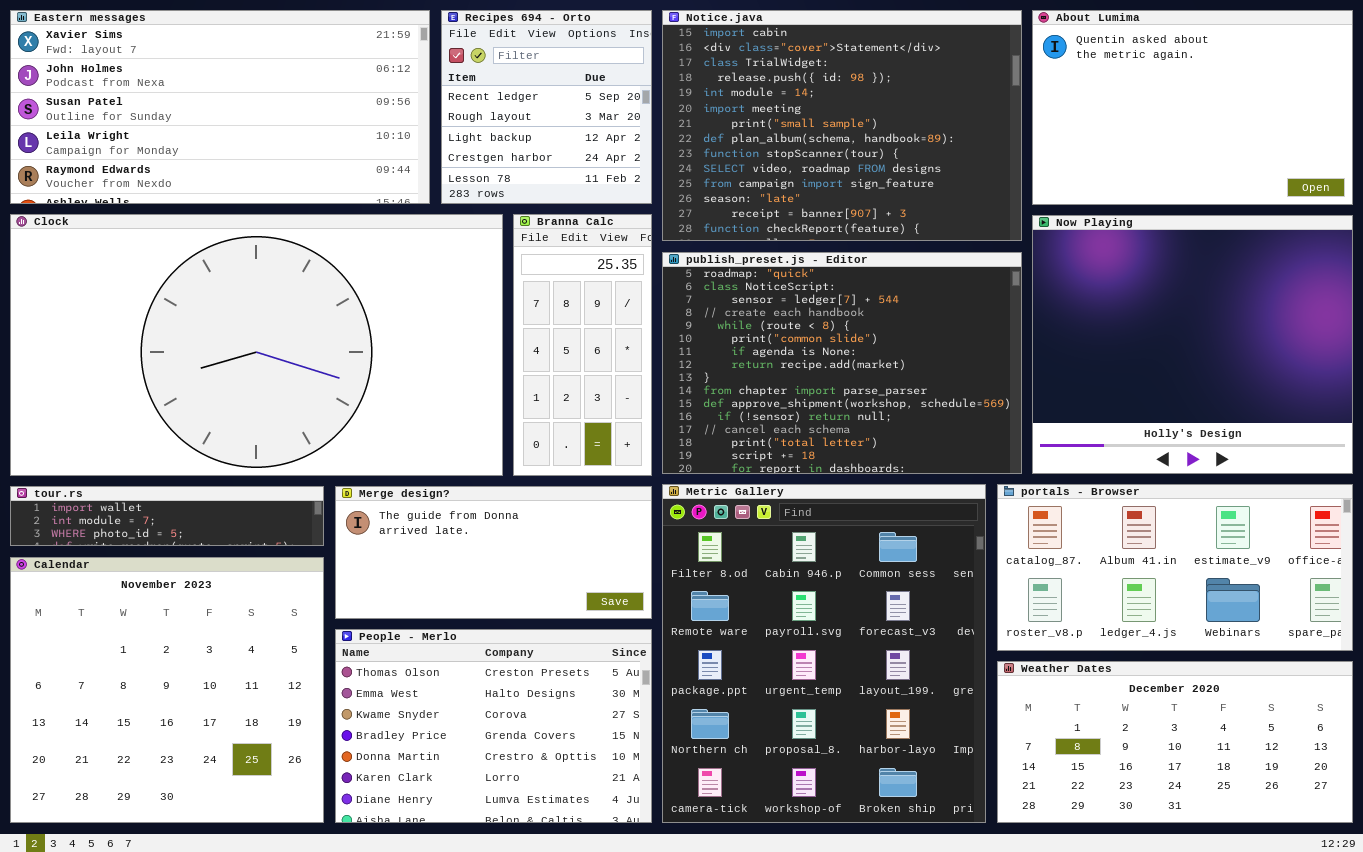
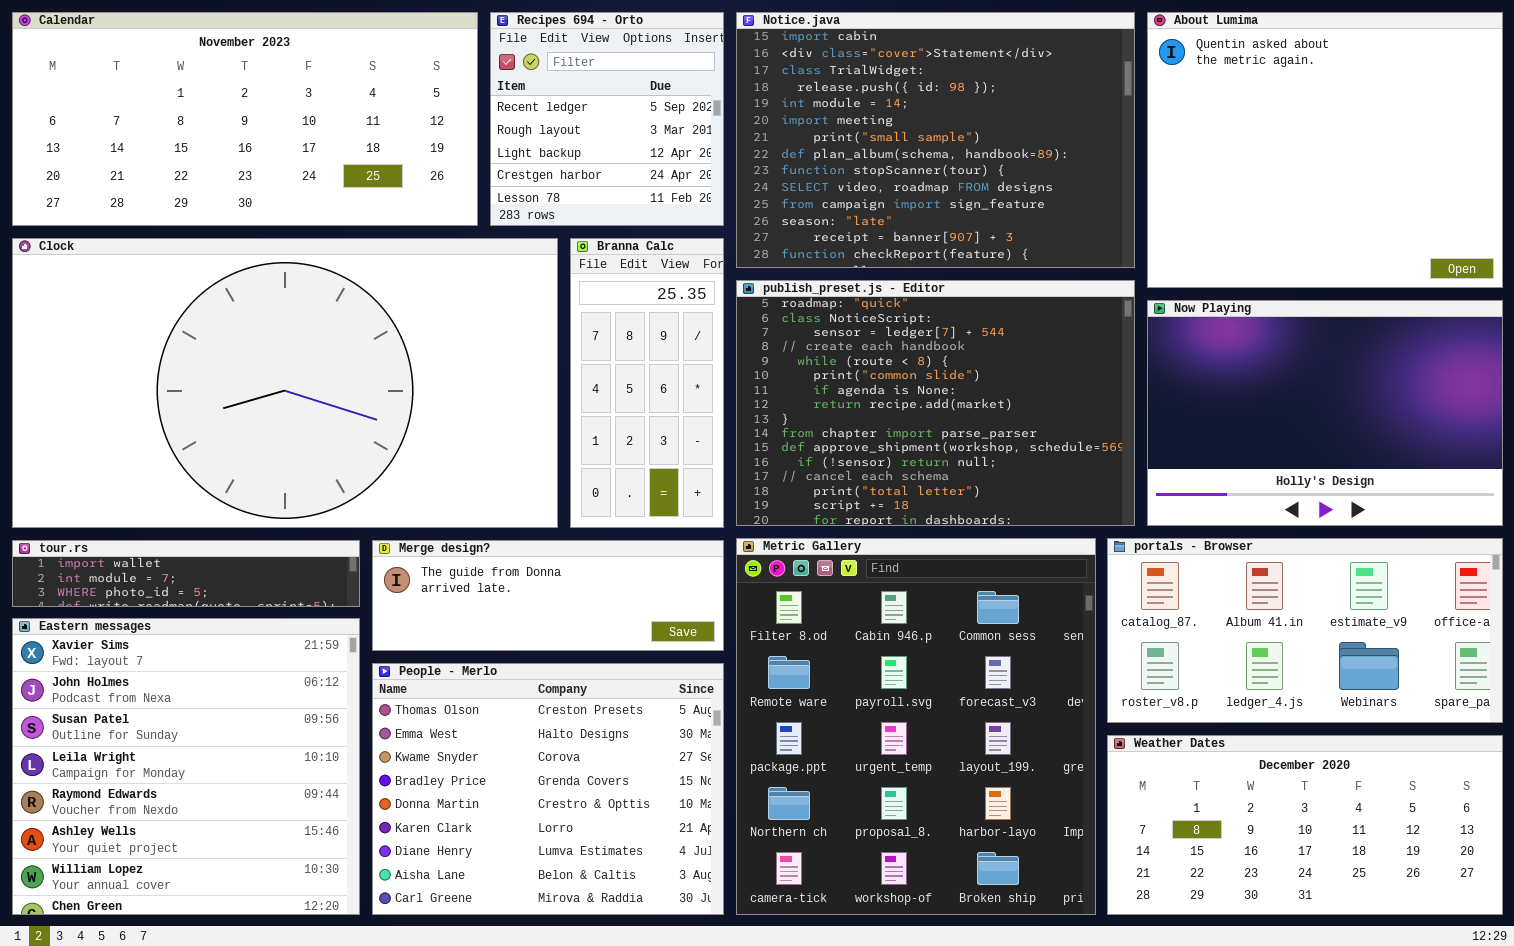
Eastern messages: [10,10,430,204] -> [12,618,360,915], moved, resized
About Lumima: [1032,10,1353,205] -> [1147,12,1503,288], resized
Now Playing: [1032,215,1353,474] -> [1147,300,1503,526], resized
Merge design?: [335,486,652,619] -> [372,540,724,651], resized
Calendar: [10,557,324,823] -> [12,12,478,226], moved, resized
People - Merlo: [335,629,652,823] -> [372,663,724,915], resized

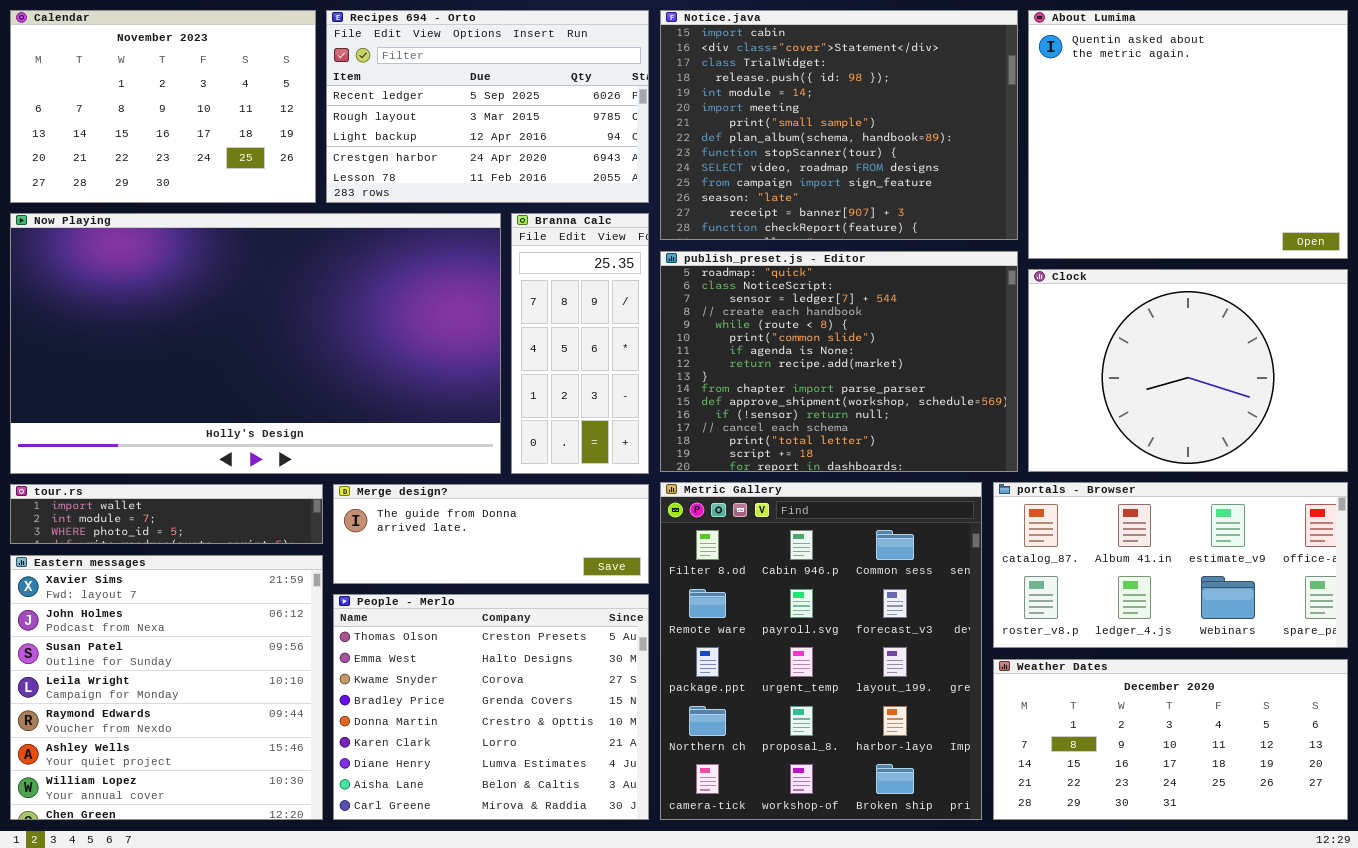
Calendar: [12,12,478,226] -> [10,10,316,203], resized
Recipes 694 - Orto: [490,12,724,226] -> [326,10,649,203], resized
Clock: [12,238,558,528] -> [1028,269,1348,472], moved, resized
Now Playing: [1147,300,1503,526] -> [10,213,501,474], moved, resized

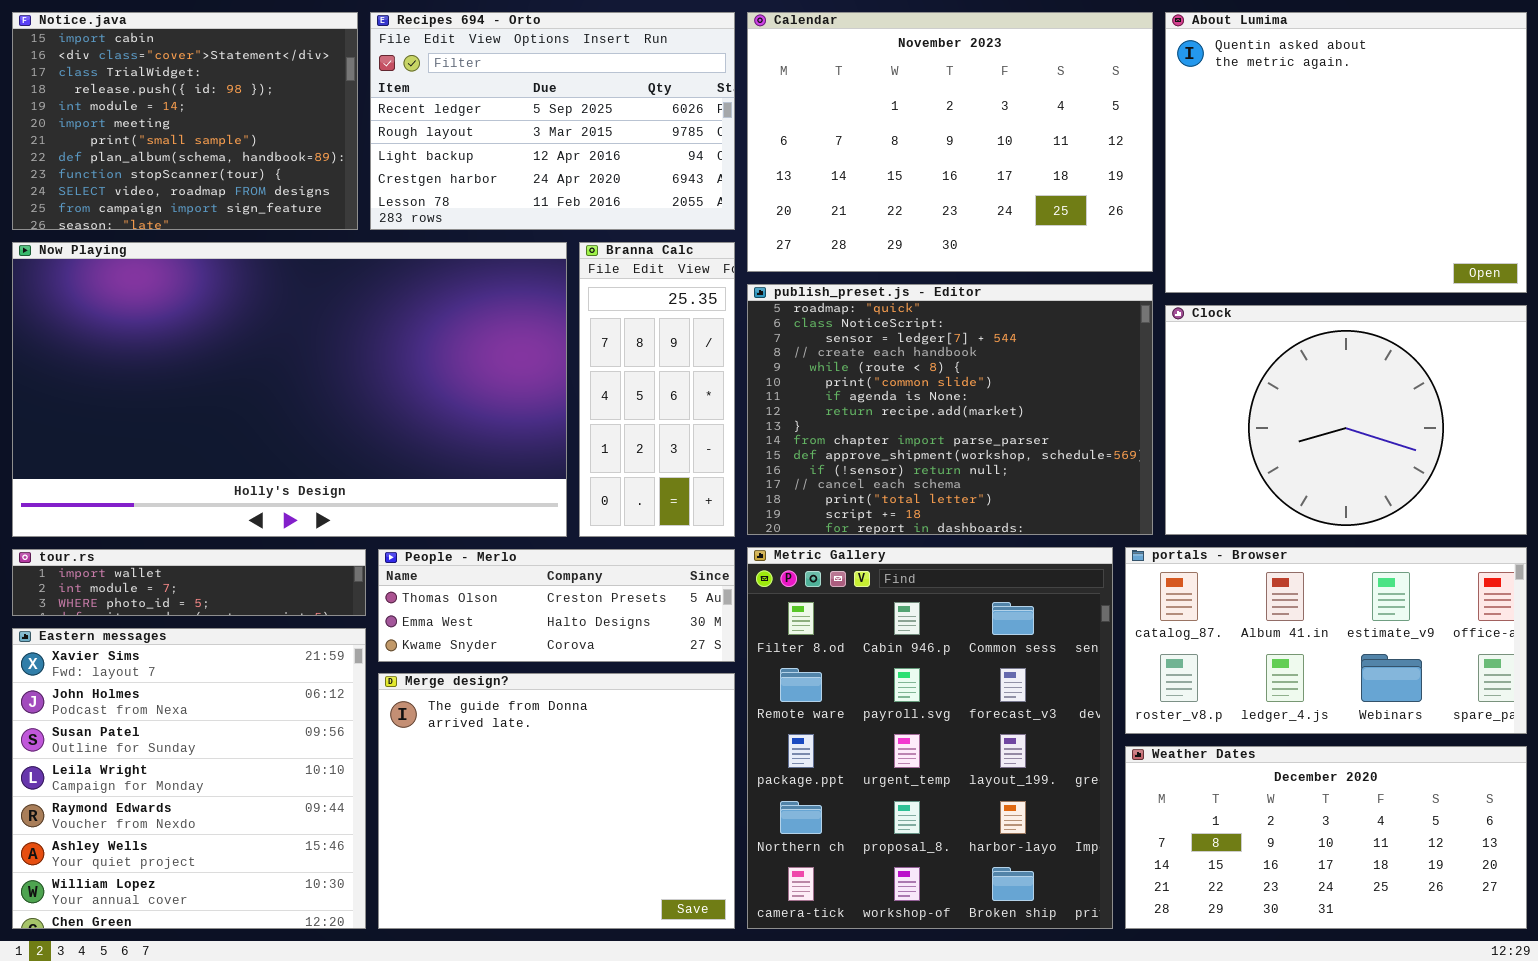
Calendar: [10,10,316,203] -> [747,12,1153,272], moved, resized
Notice.java: [660,10,1018,240] -> [12,12,358,230], moved, resized
Merge design?: [333,484,649,584] -> [378,673,735,929], moved, resized
People - Merlo: [333,594,649,820] -> [378,549,735,662], moved, resized

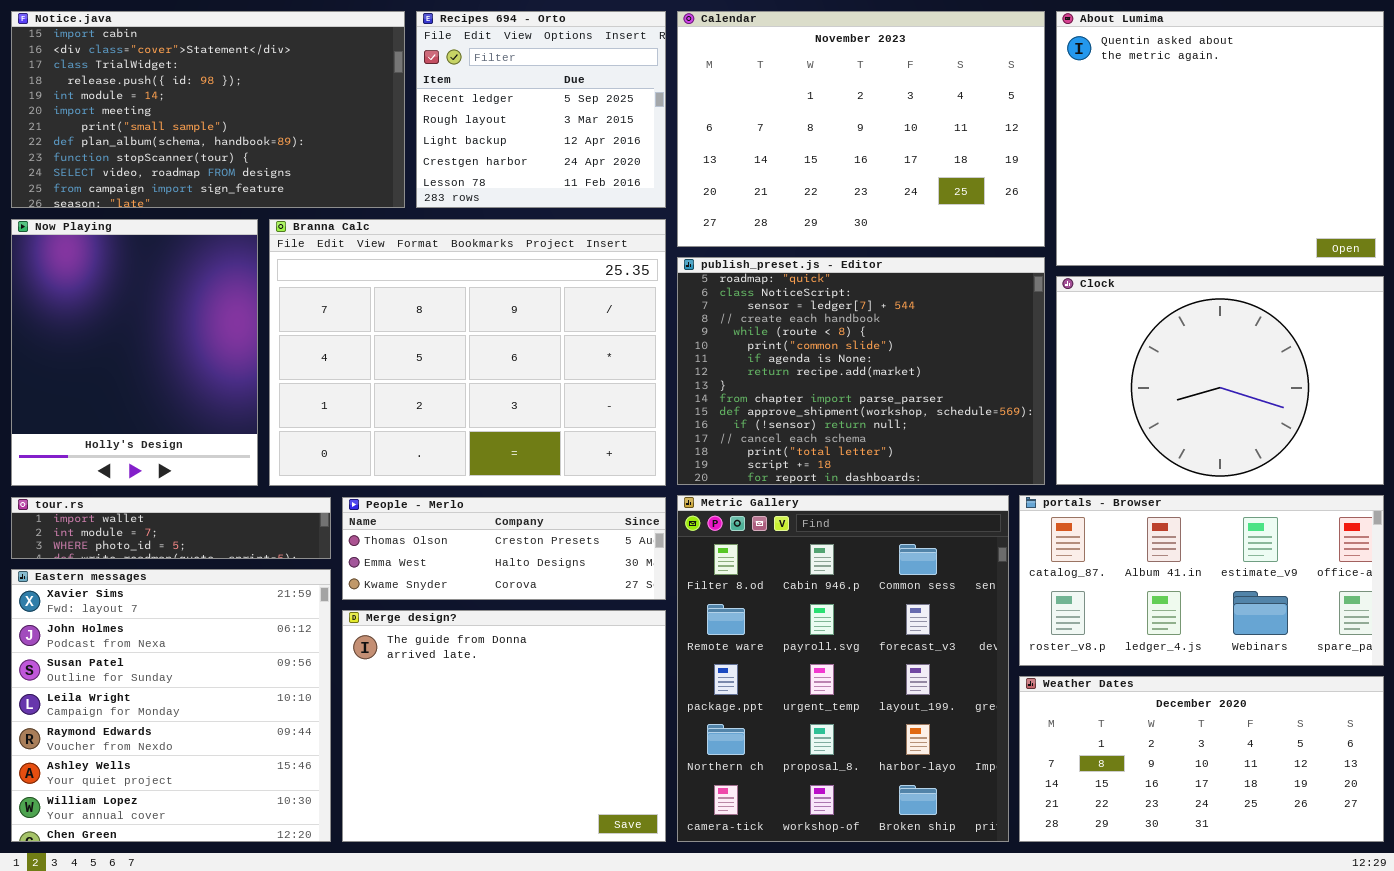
Notice.java: [12,12,358,230] -> [11,11,405,208], resized
Recipes 694 - Orto: [370,12,735,230] -> [416,11,666,208], resized
Now Playing: [12,242,567,537] -> [11,219,258,486], resized
Branna Calc: [579,242,735,537] -> [269,219,666,486], resized

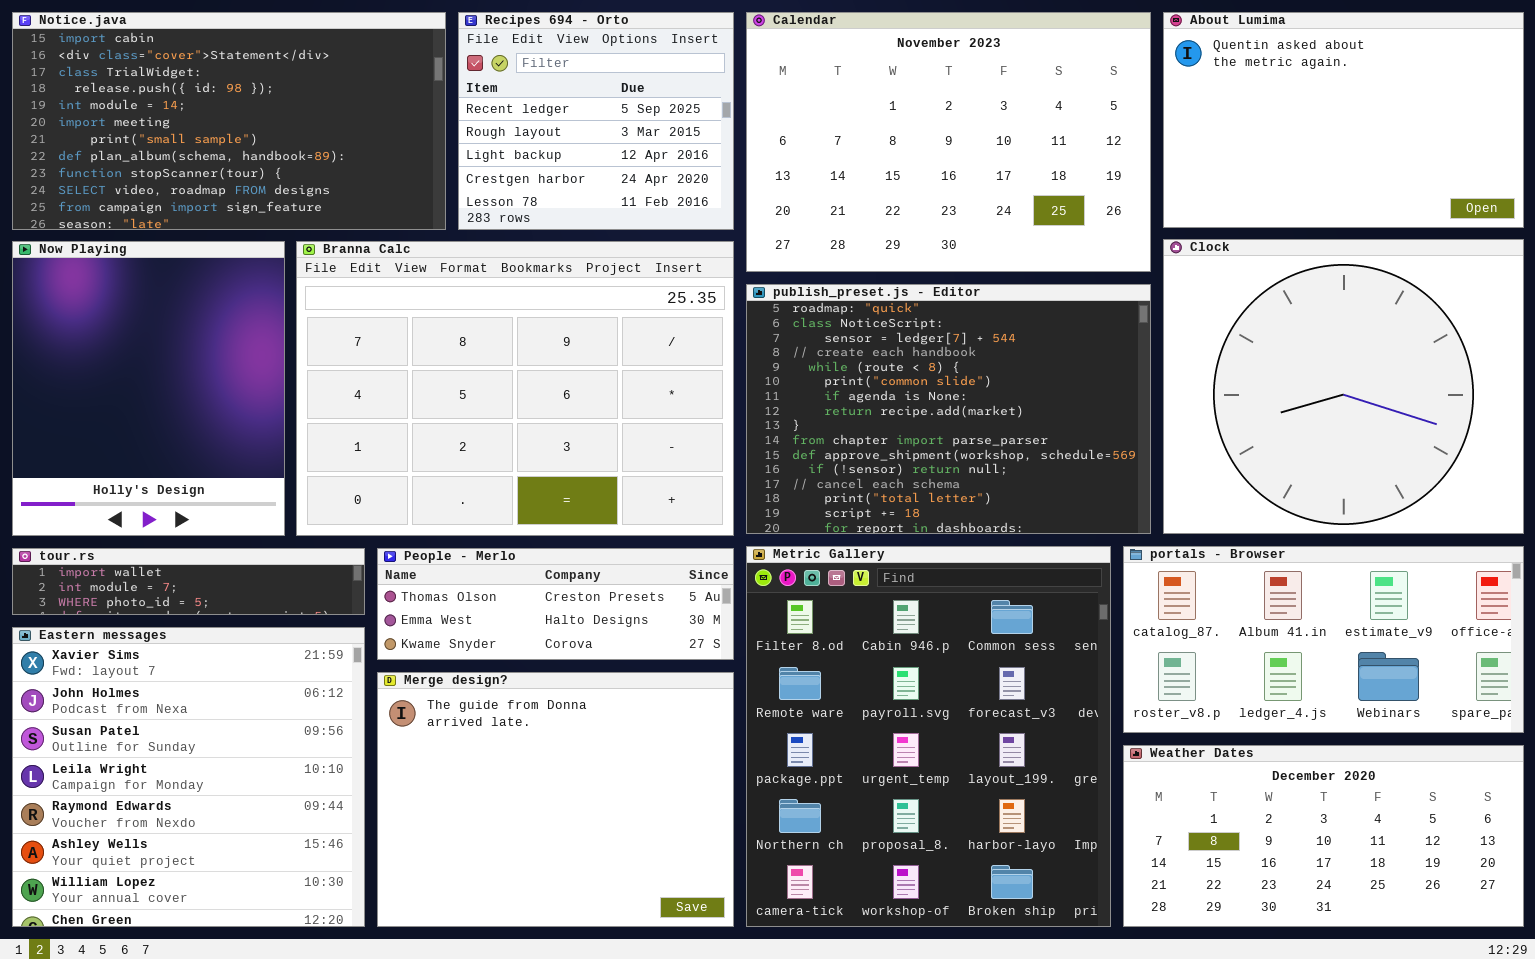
About Lumima: [1056,11,1384,266] -> [1163,12,1524,228], resized
Clock: [1056,276,1384,485] -> [1163,239,1524,534], resized

